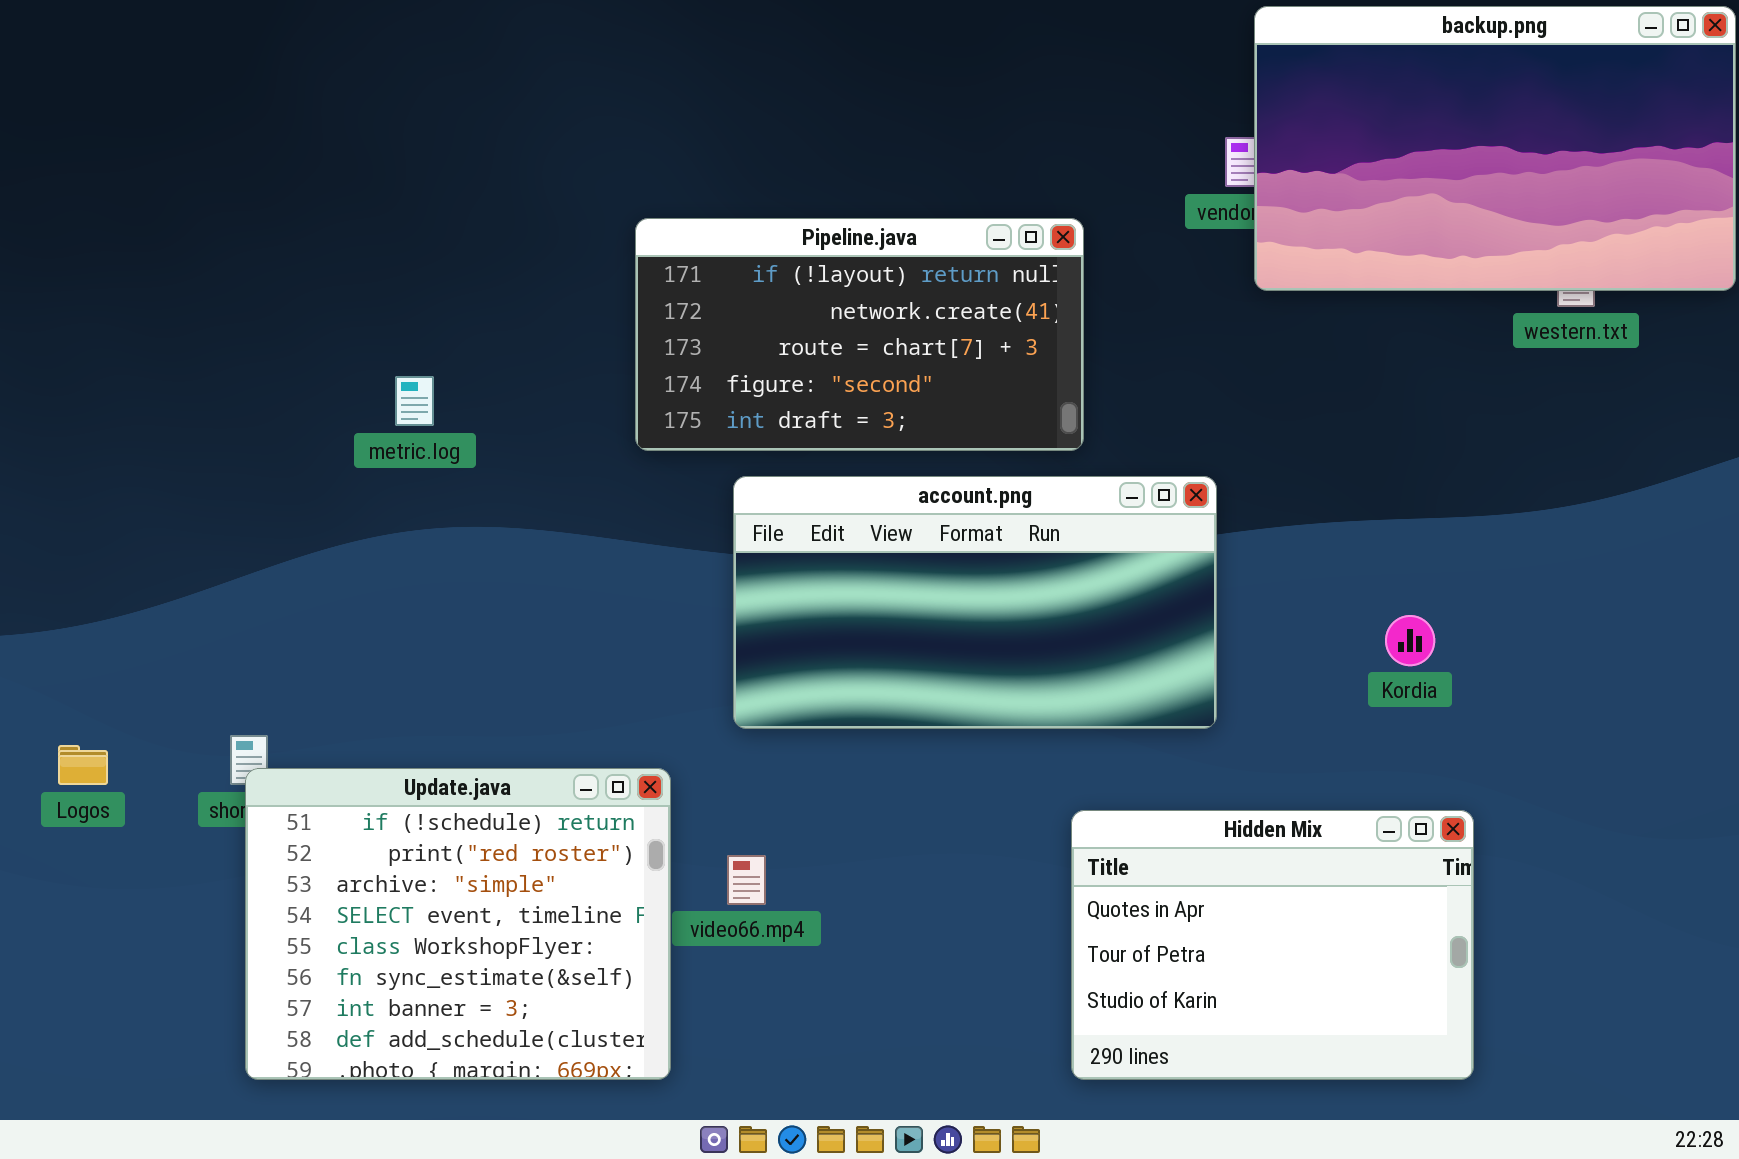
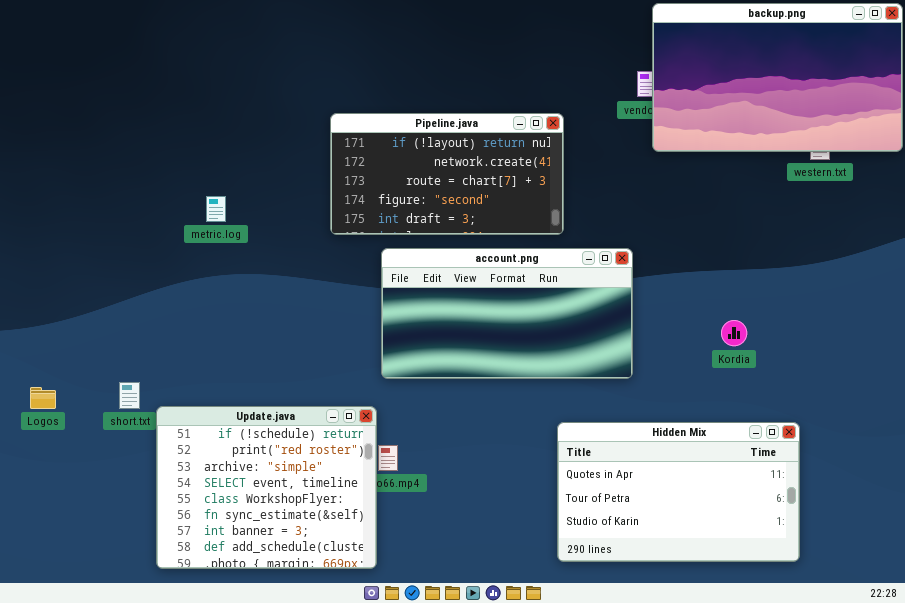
Update.java: [245,768,671,1080] -> [156,406,377,569], moved
Hidden Mix: [1071,810,1474,1080] -> [557,422,800,562], resized

